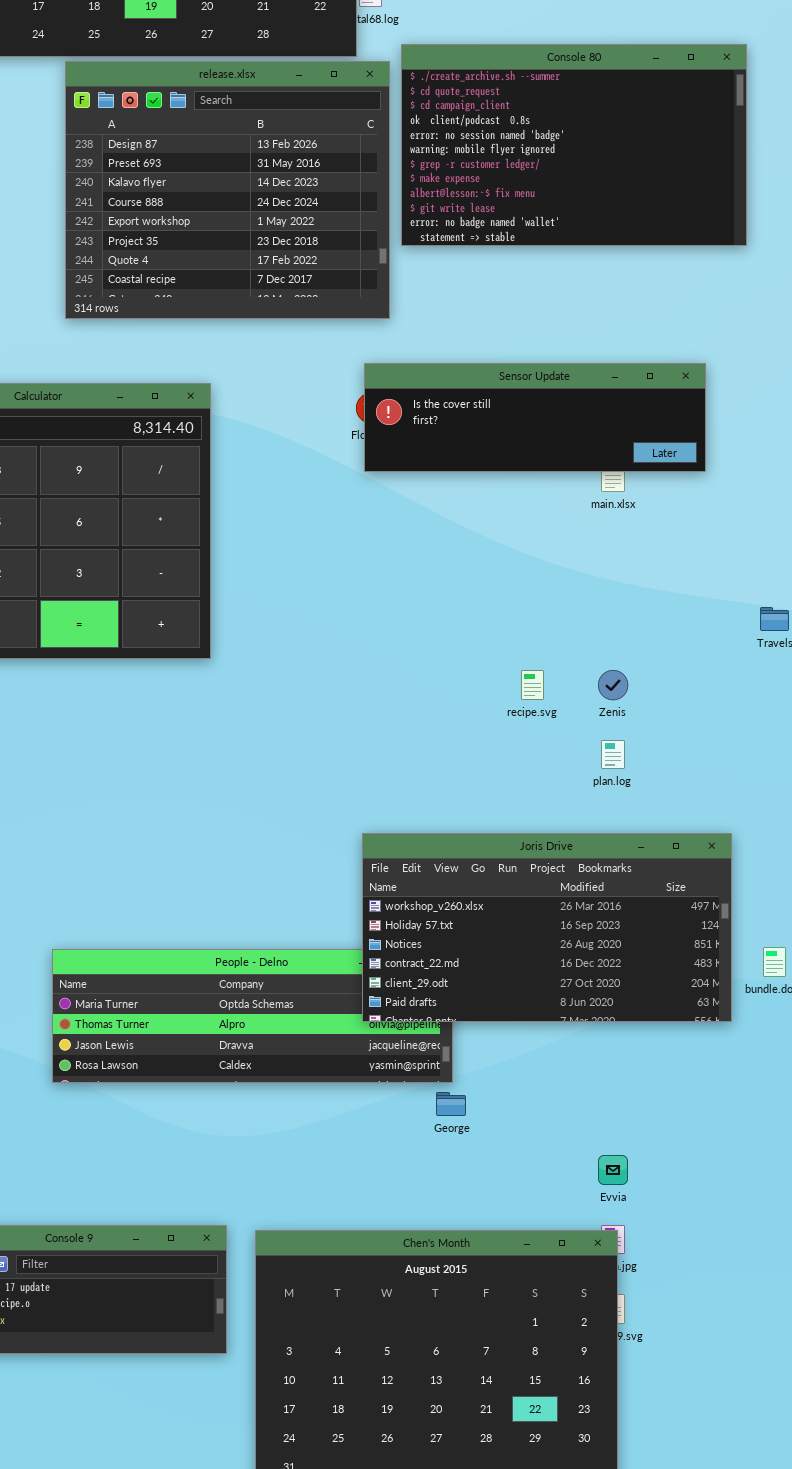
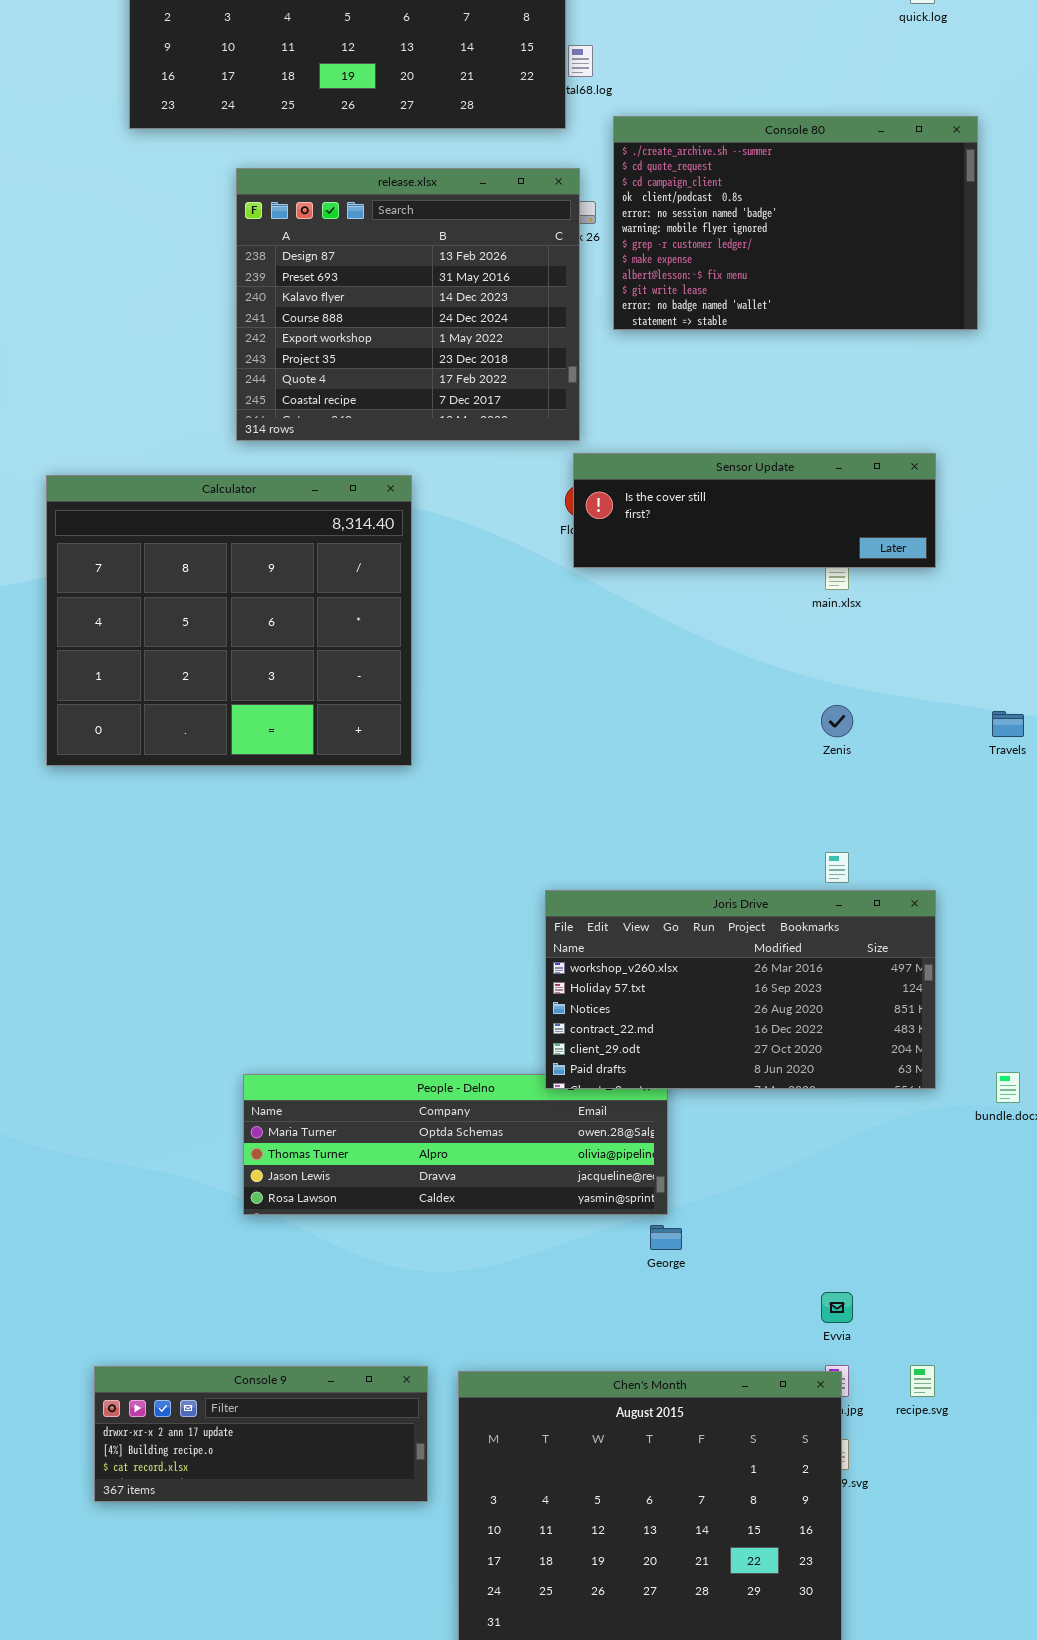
release.xlsx: [65,61,390,319] -> [236,168,580,441], moved
recipe.svg: [521,670,544,700] -> [910,1365,935,1397], moved
Zenis: [598,670,628,700] -> [821,705,853,737], moved
Joris Drive: [362,833,732,1022] -> [545,890,936,1089], moved

